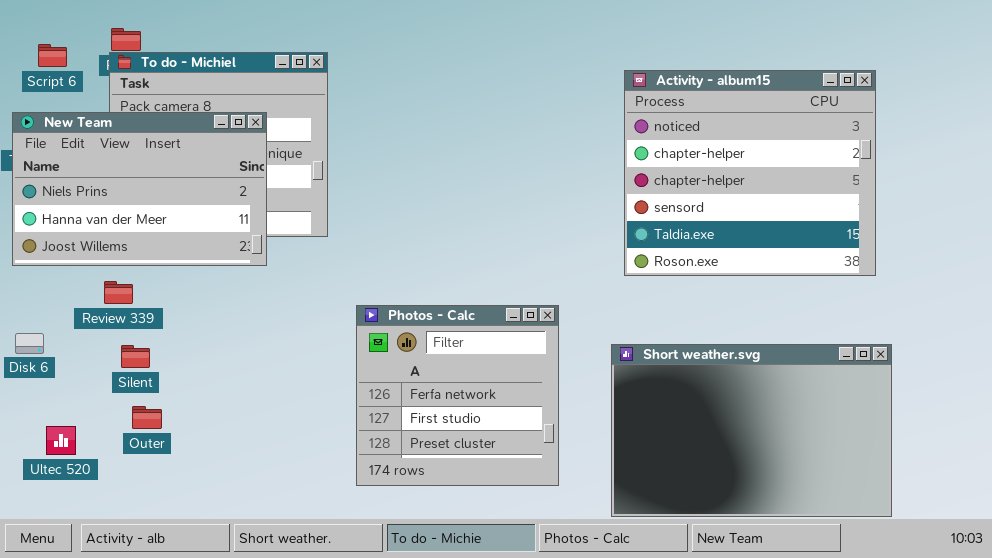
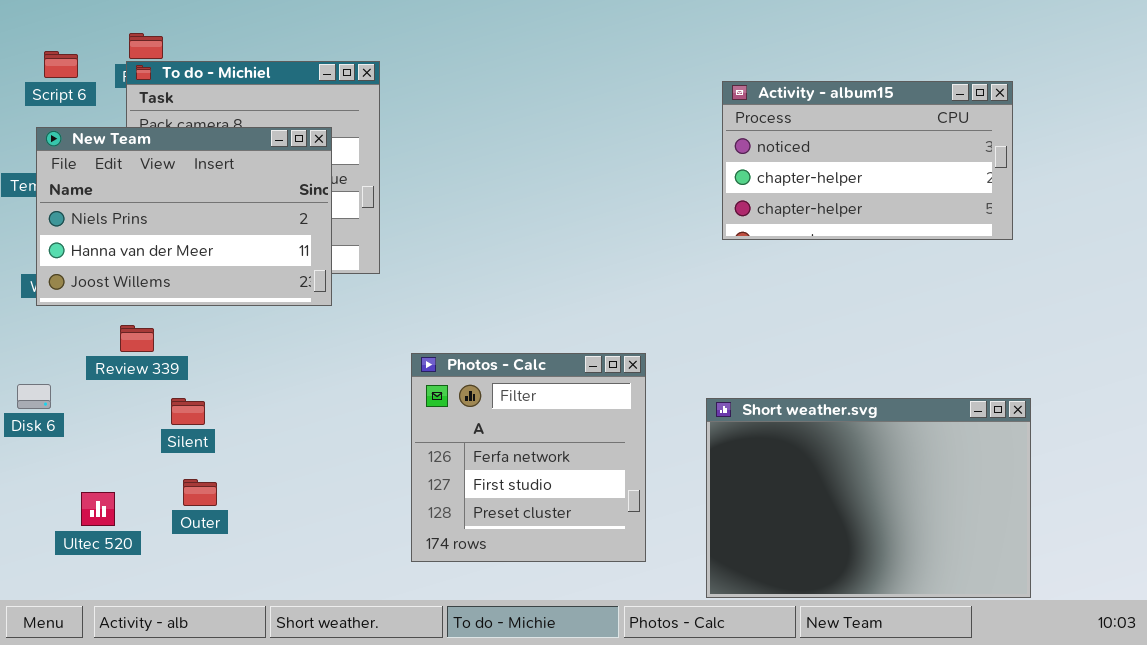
Activity - album15: [624,70,876,276] -> [722,81,1013,240], resized
New Team: [12,112,267,266] -> [36,127,332,306], moved
Silent: [121,345,150,368] -> [171,398,205,425], moved
Outer: [132,406,162,429] -> [183,479,217,506], moved
Ultec 520: [46,426,76,455] -> [81,492,115,526], moved

